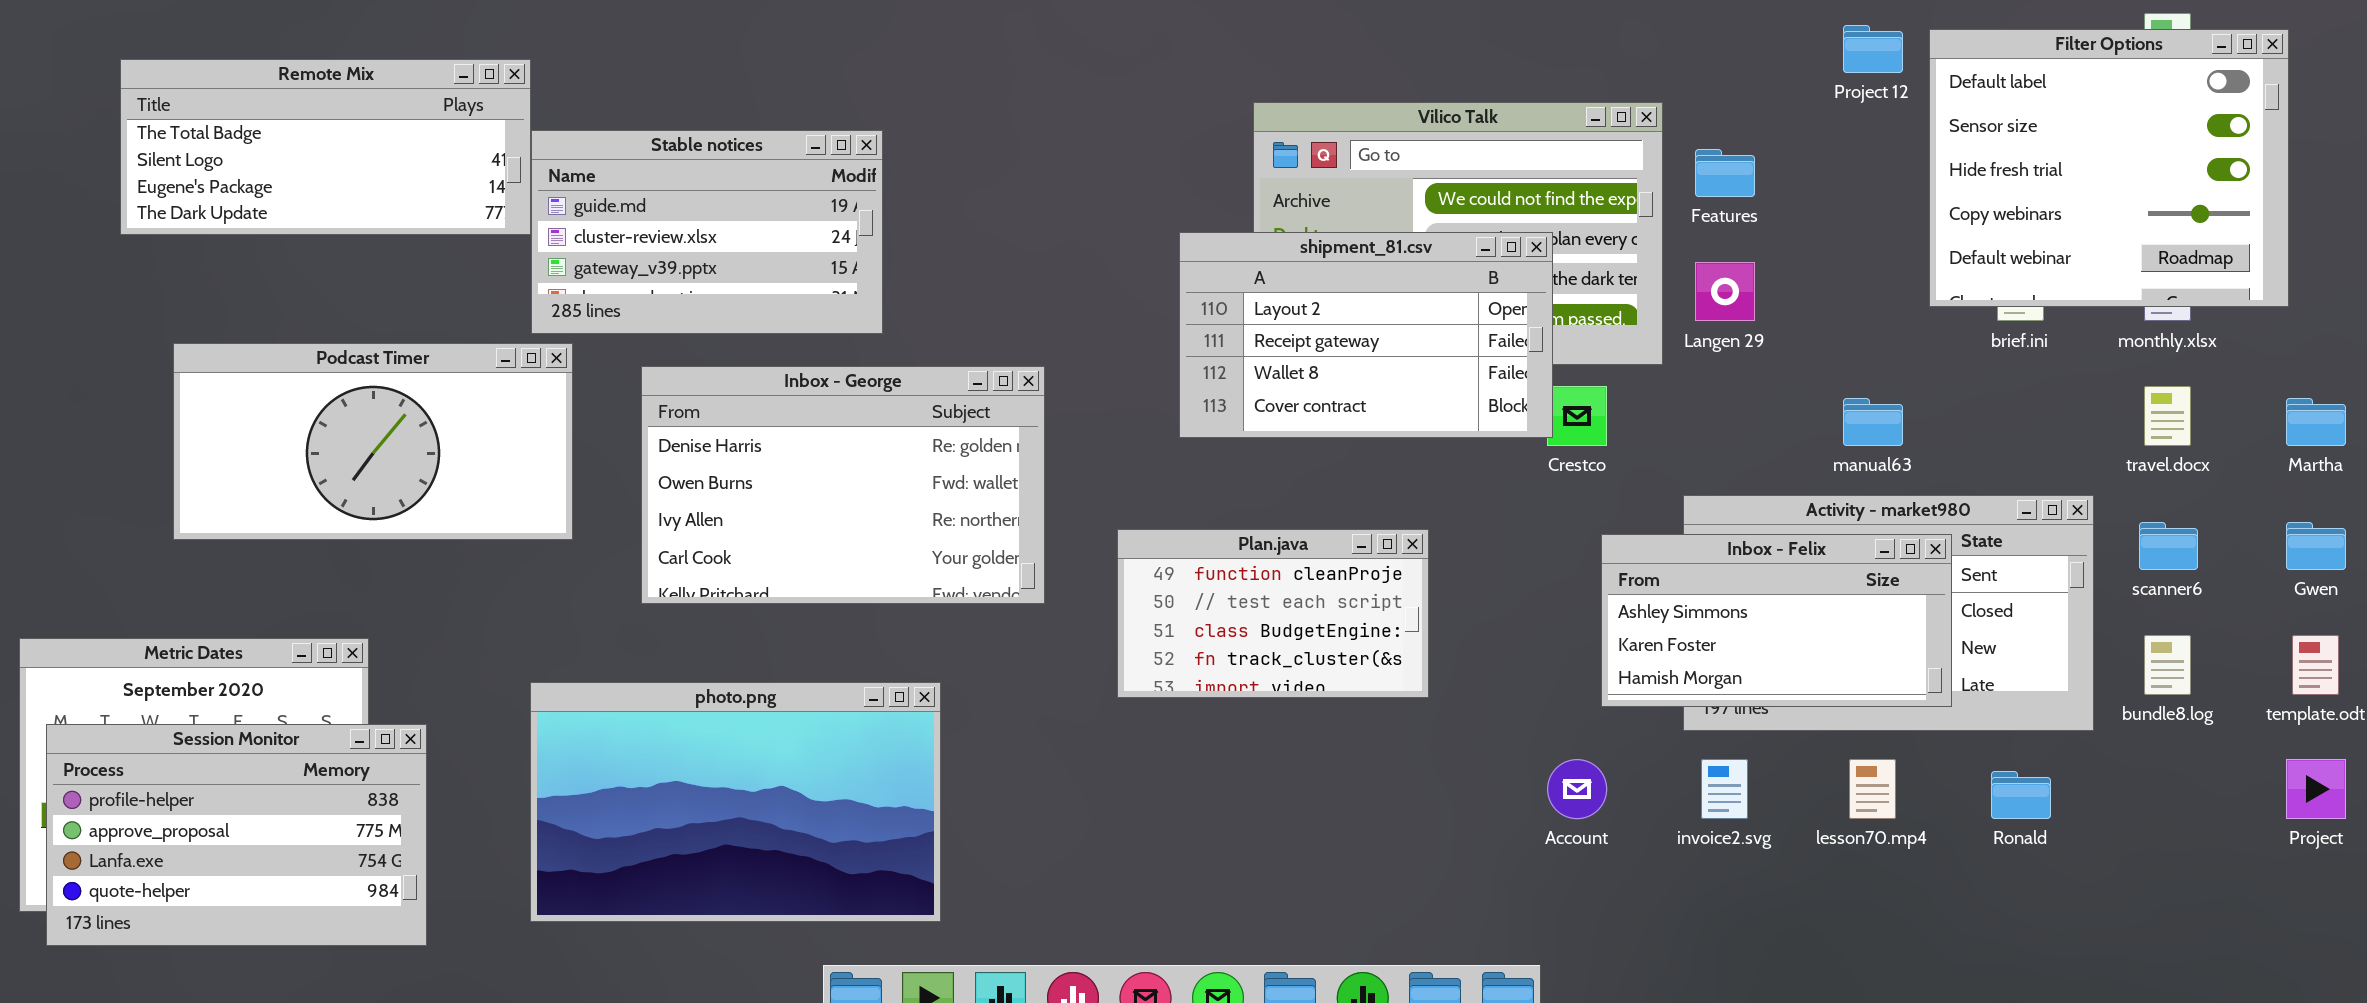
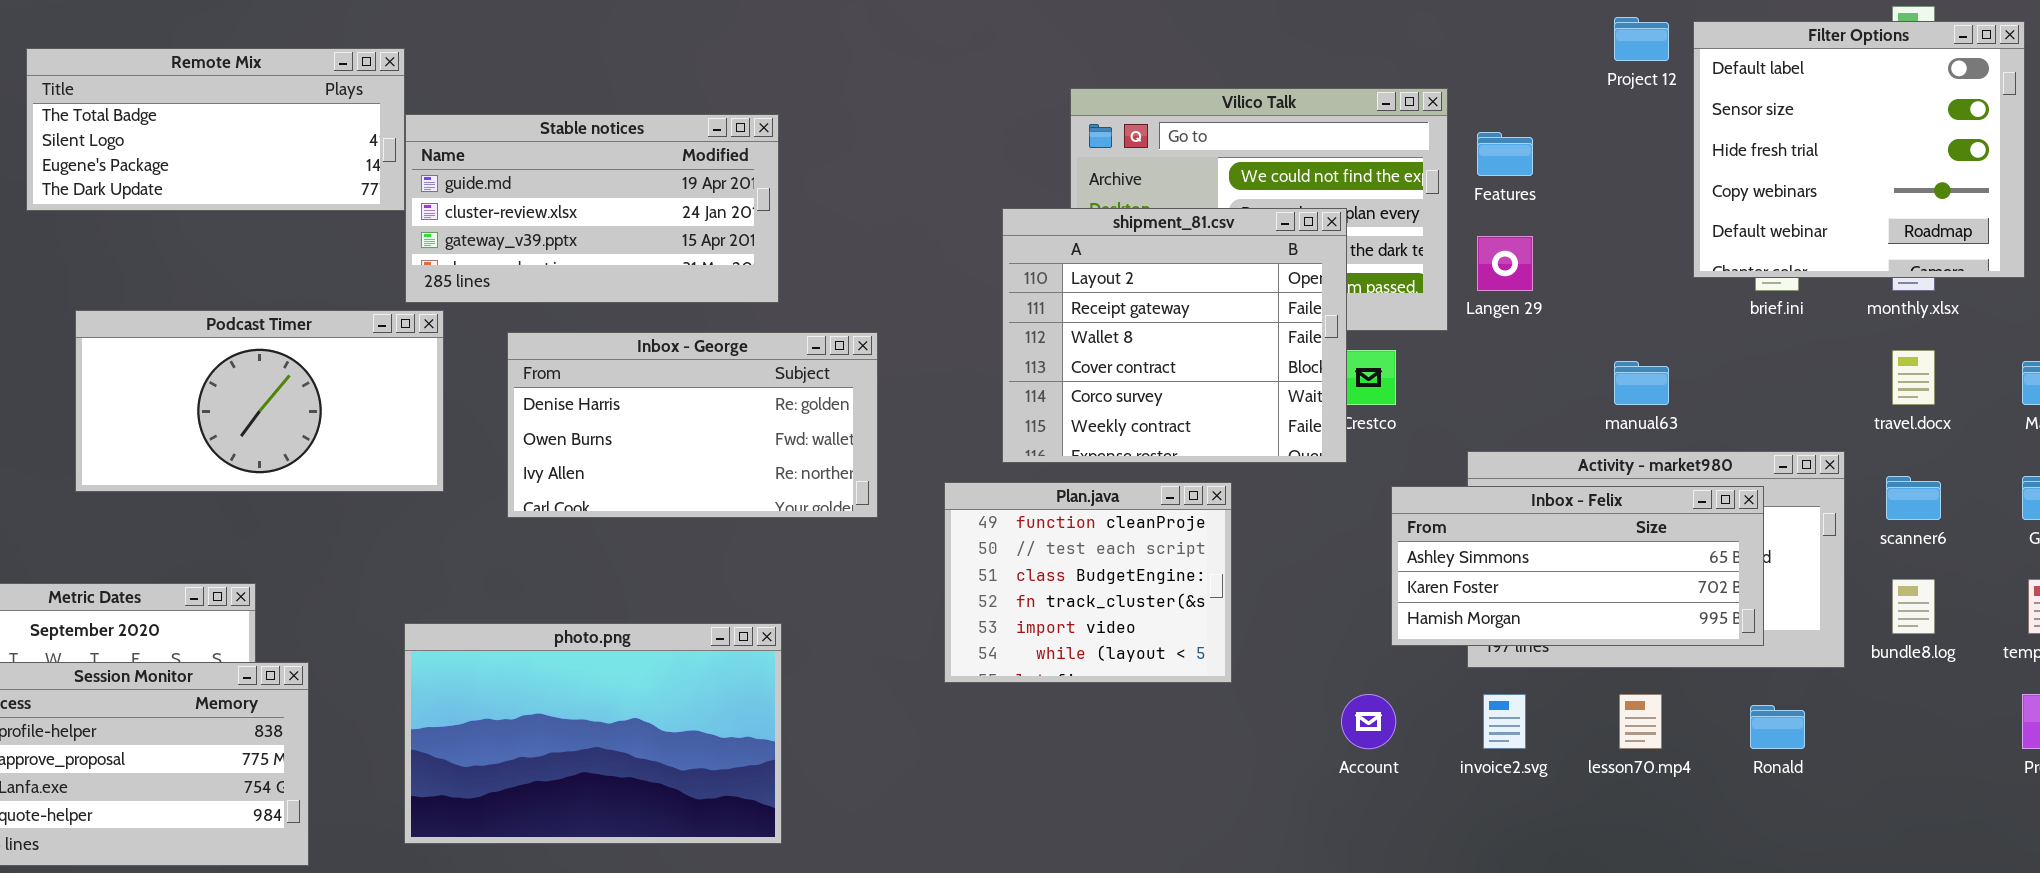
Stable notices: [531,130,883,334] -> [405,114,779,303], resized
shipment_81.csv: [1179,232,1553,438] -> [1002,208,1347,463], resized
Inbox - George: [641,366,1045,604] -> [507,332,878,518], resized
Plan.java: [1117,529,1429,698] -> [944,482,1232,683], resized
Inbox - Felix: [1601,534,1952,707] -> [1391,486,1764,646], resized

